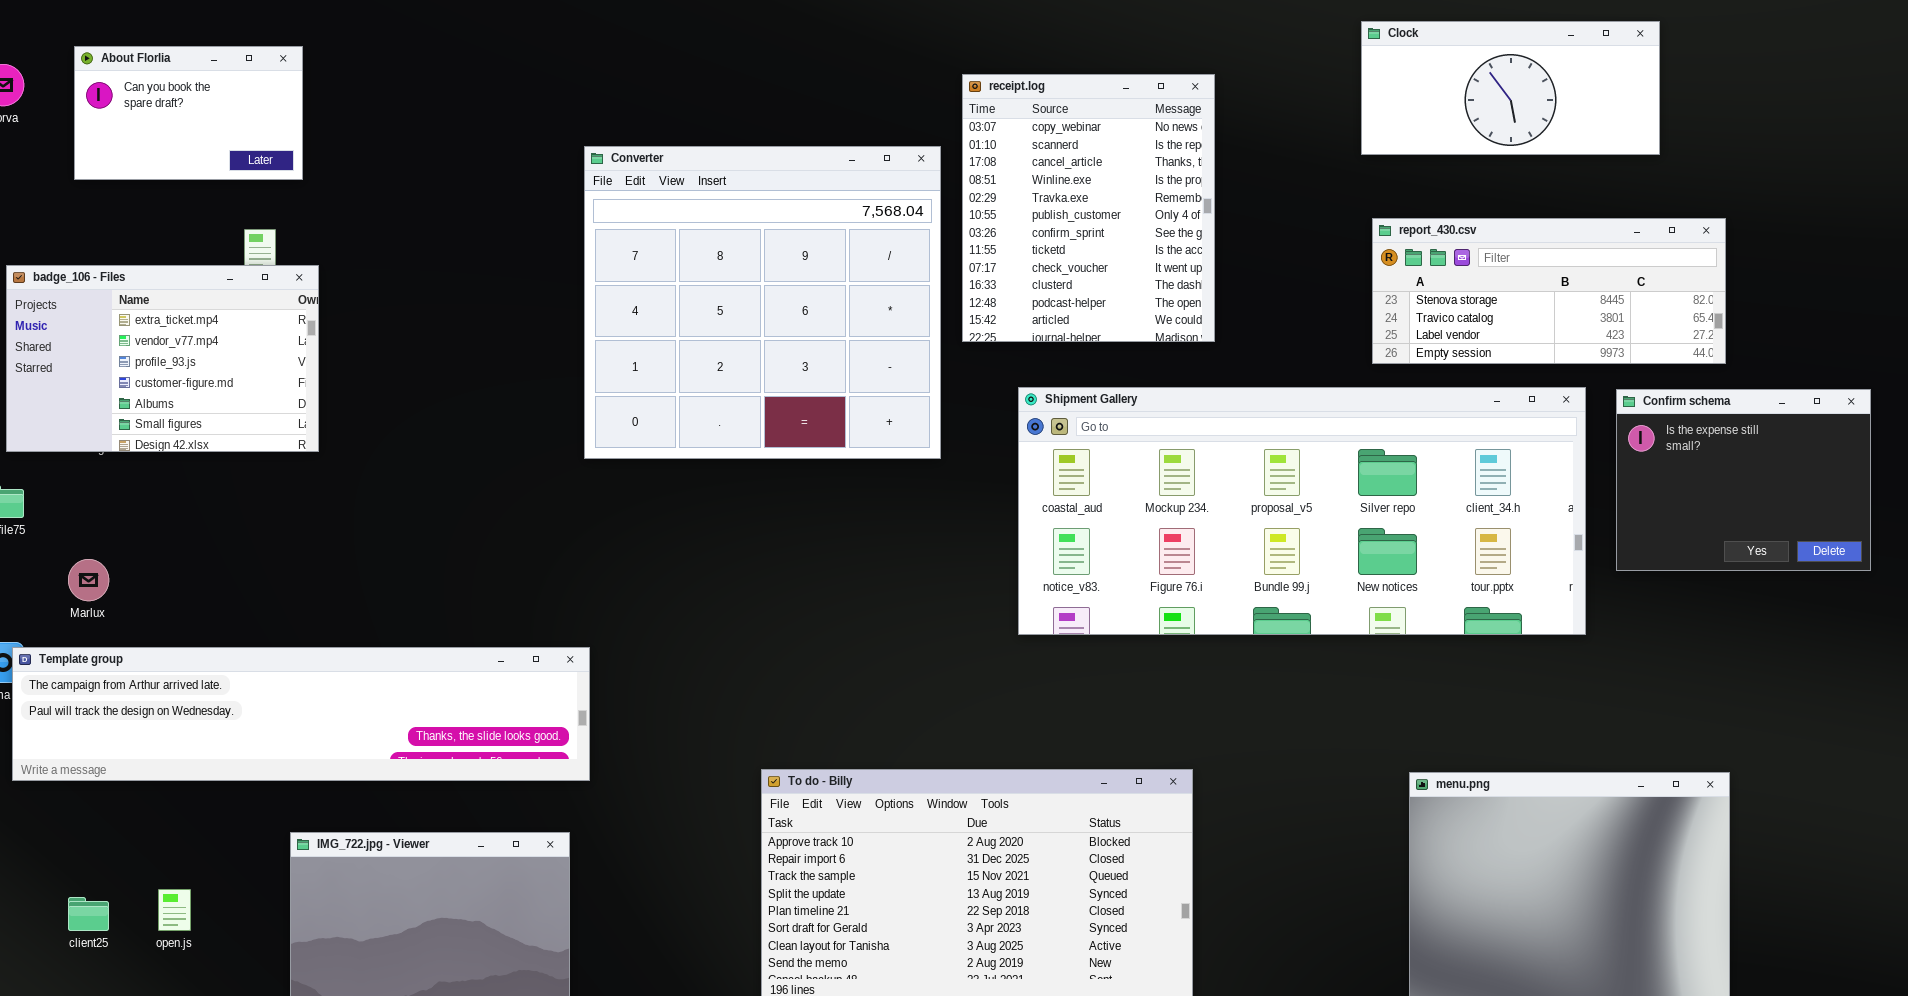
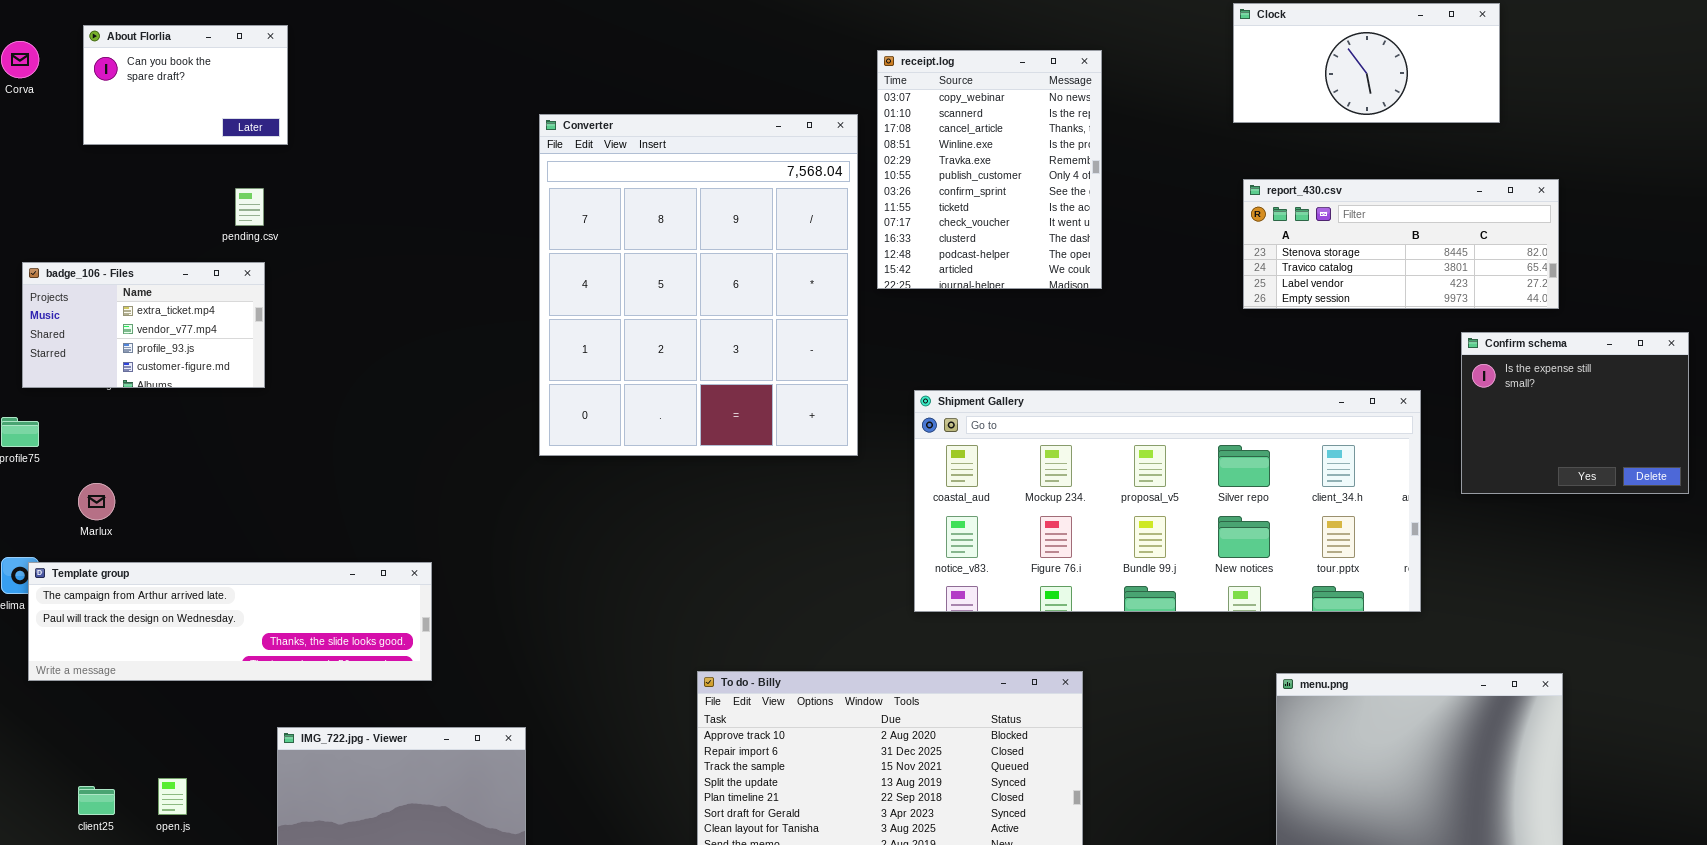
Converter: [584,146,941,459] -> [539,114,858,456], resized
badge_106 - Files: [6,265,319,452] -> [22,262,265,388], resized
Shipment Gallery: [1018,387,1586,635] -> [914,390,1421,612], moved
Template group: [12,647,590,781] -> [28,562,432,681], resized

